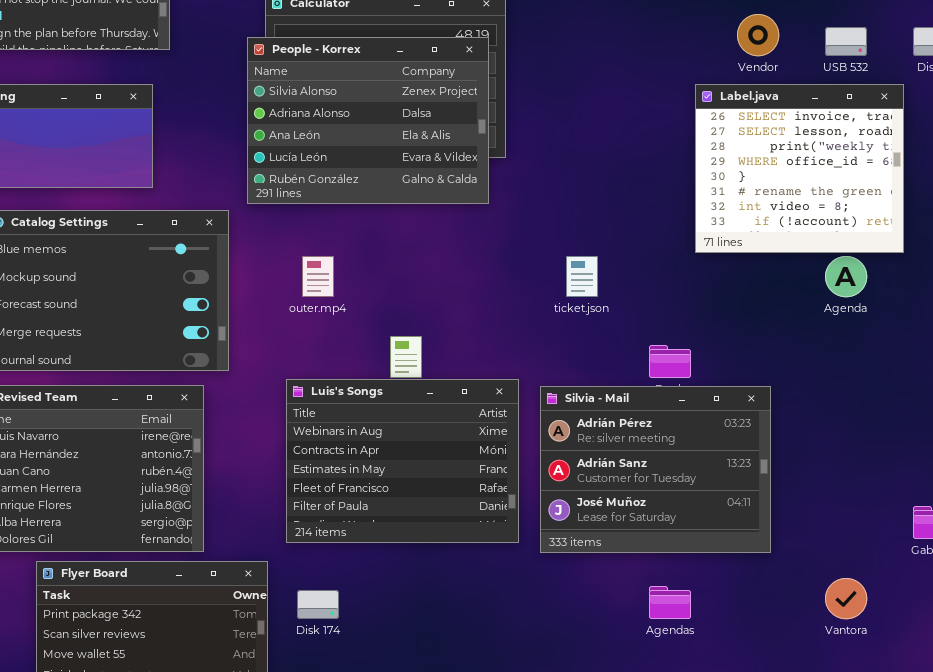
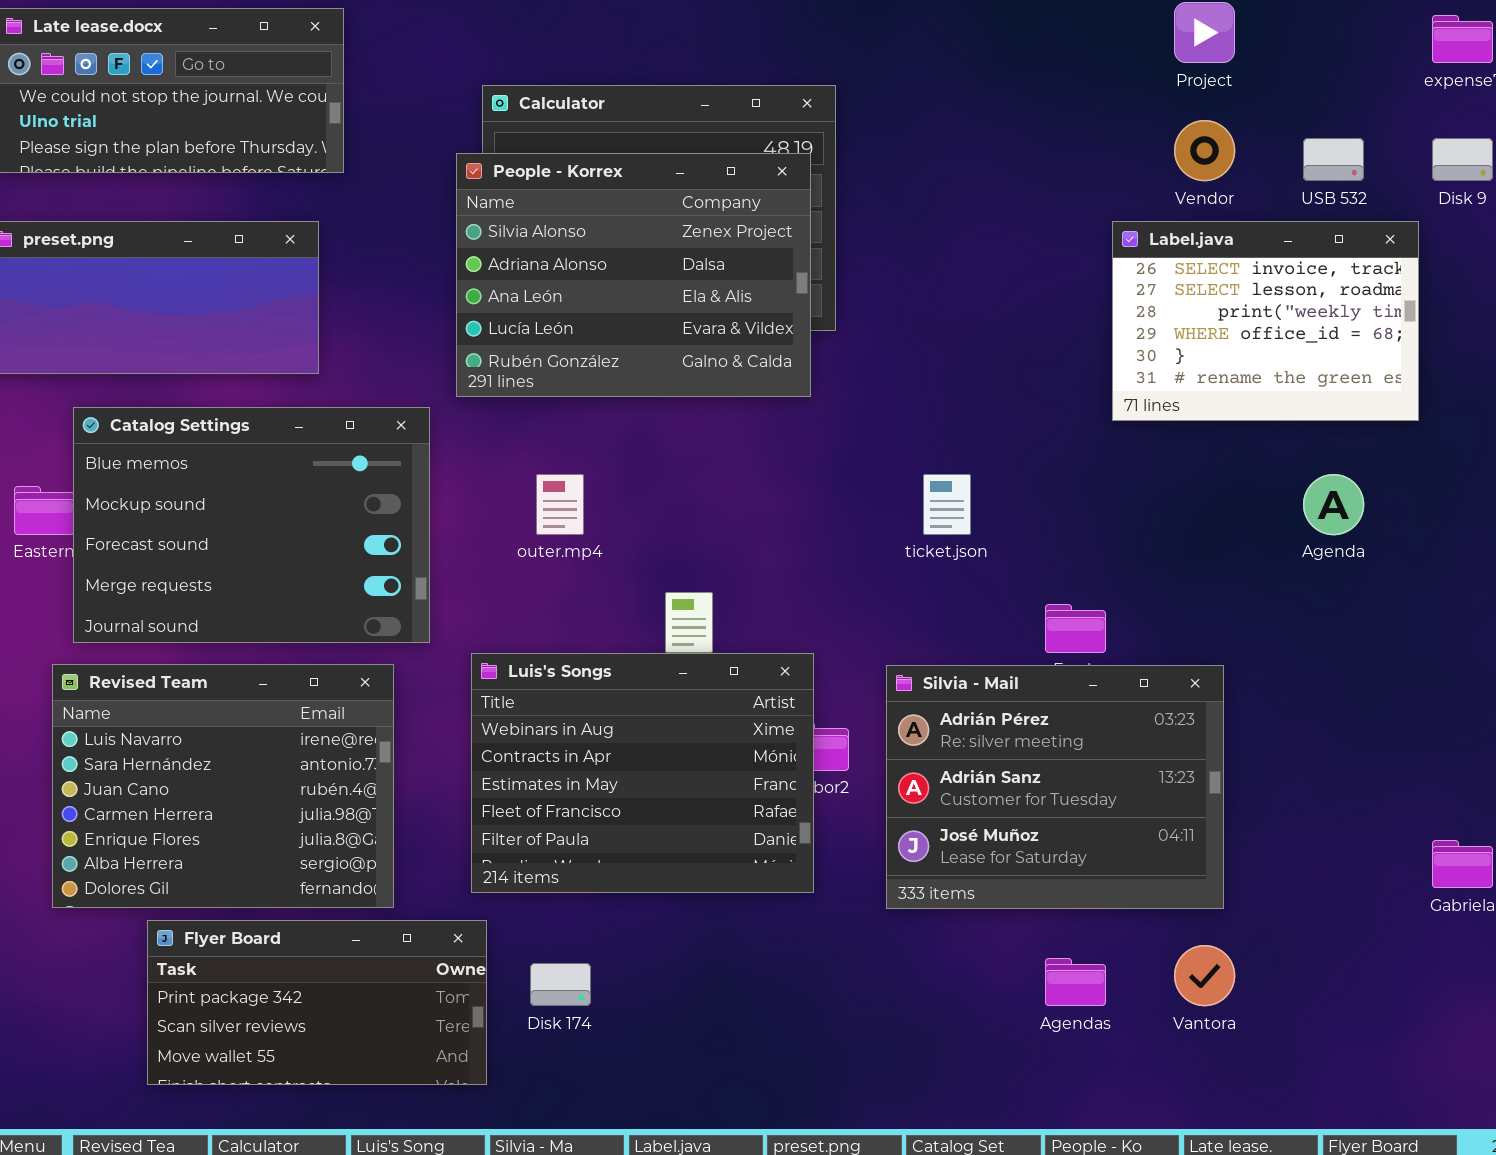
Label.java: [695,84,904,253] -> [1112,221,1419,421], resized
Luis's Songs: [286,379,519,543] -> [471,653,814,893], moved
Vantora: [825,578,867,619] -> [1174,945,1235,1006], moved

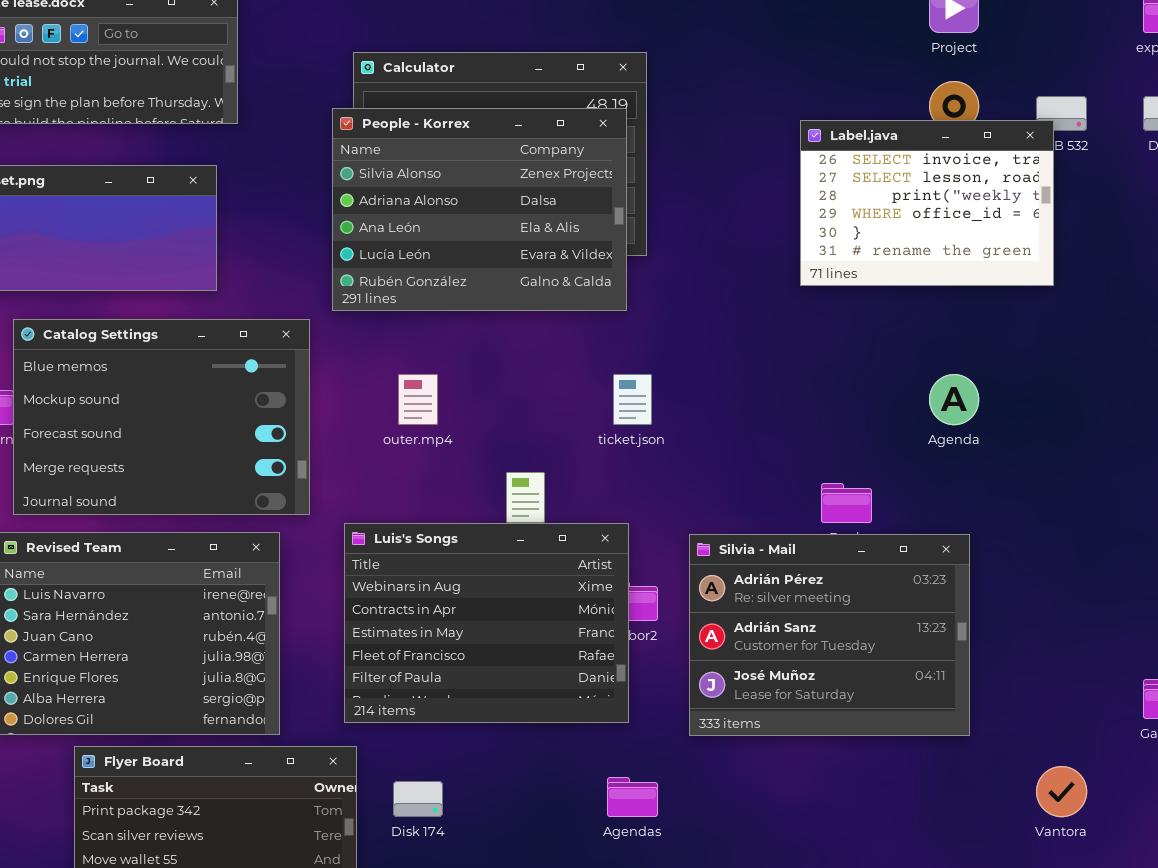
Label.java: [1112,221,1419,421] -> [800,120,1054,286], moved
ticket.json: [923,474,971,535] -> [613,374,652,425], moved
Agenda: [1303,474,1364,535] -> [929,374,979,425], moved
Vantora: [1174,945,1235,1006] -> [1036,766,1087,817], moved
Agendas: [1045,958,1106,1006] -> [607,777,658,817], moved

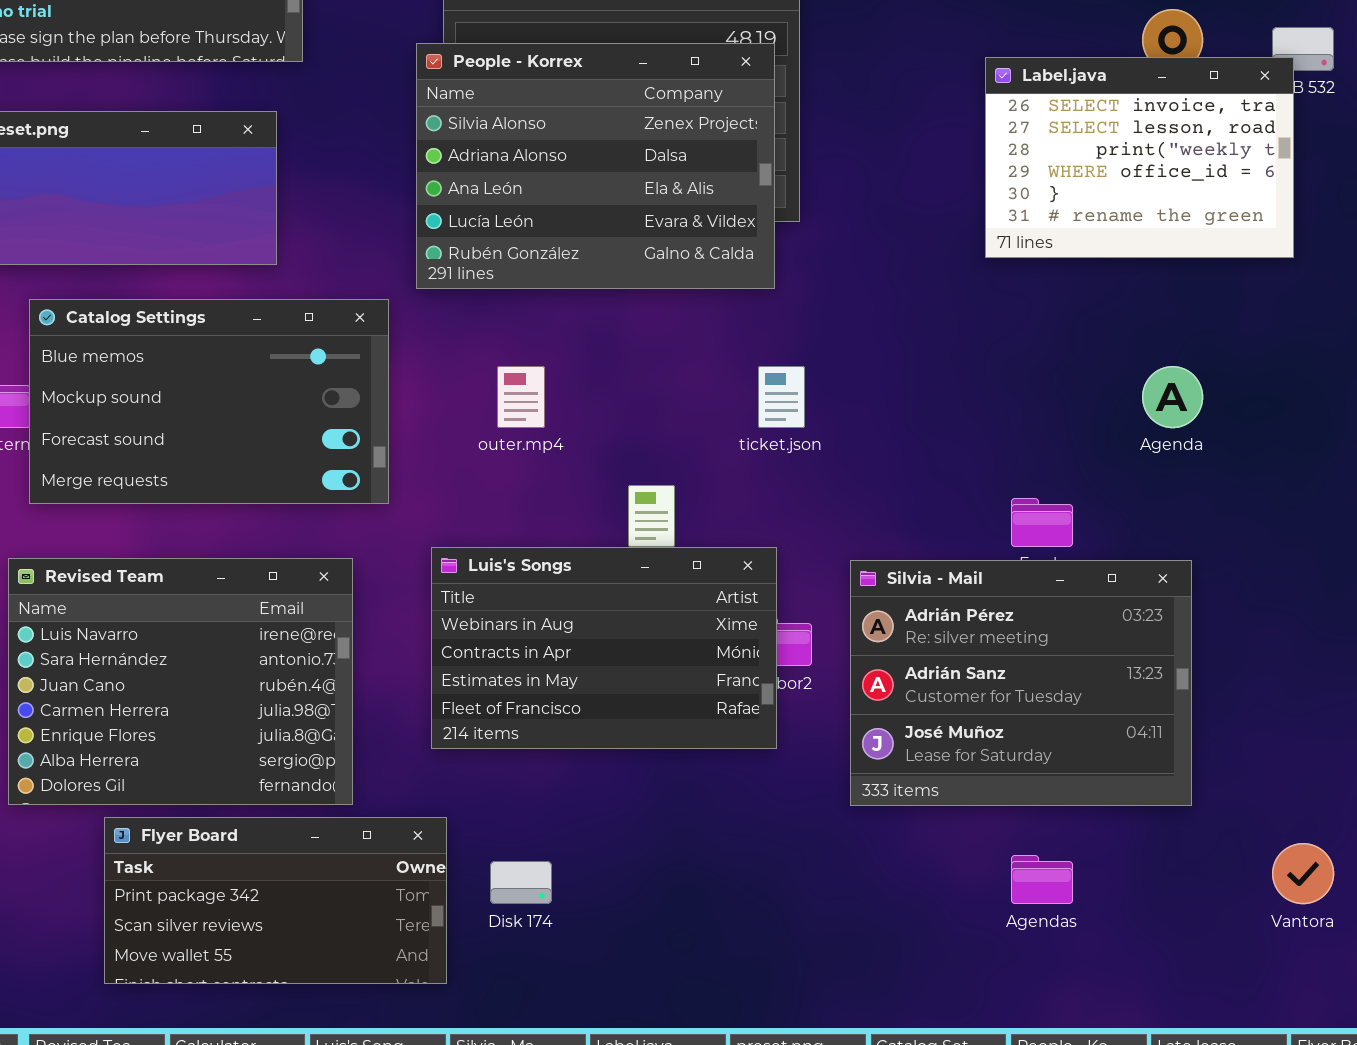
Catalog Settings: [13,319,310,515] -> [29,299,389,504], resized
Luis's Songs: [344,523,629,723] -> [431,547,777,749], resized
Agendas: [607,777,658,817] -> [1011,855,1073,904], moved

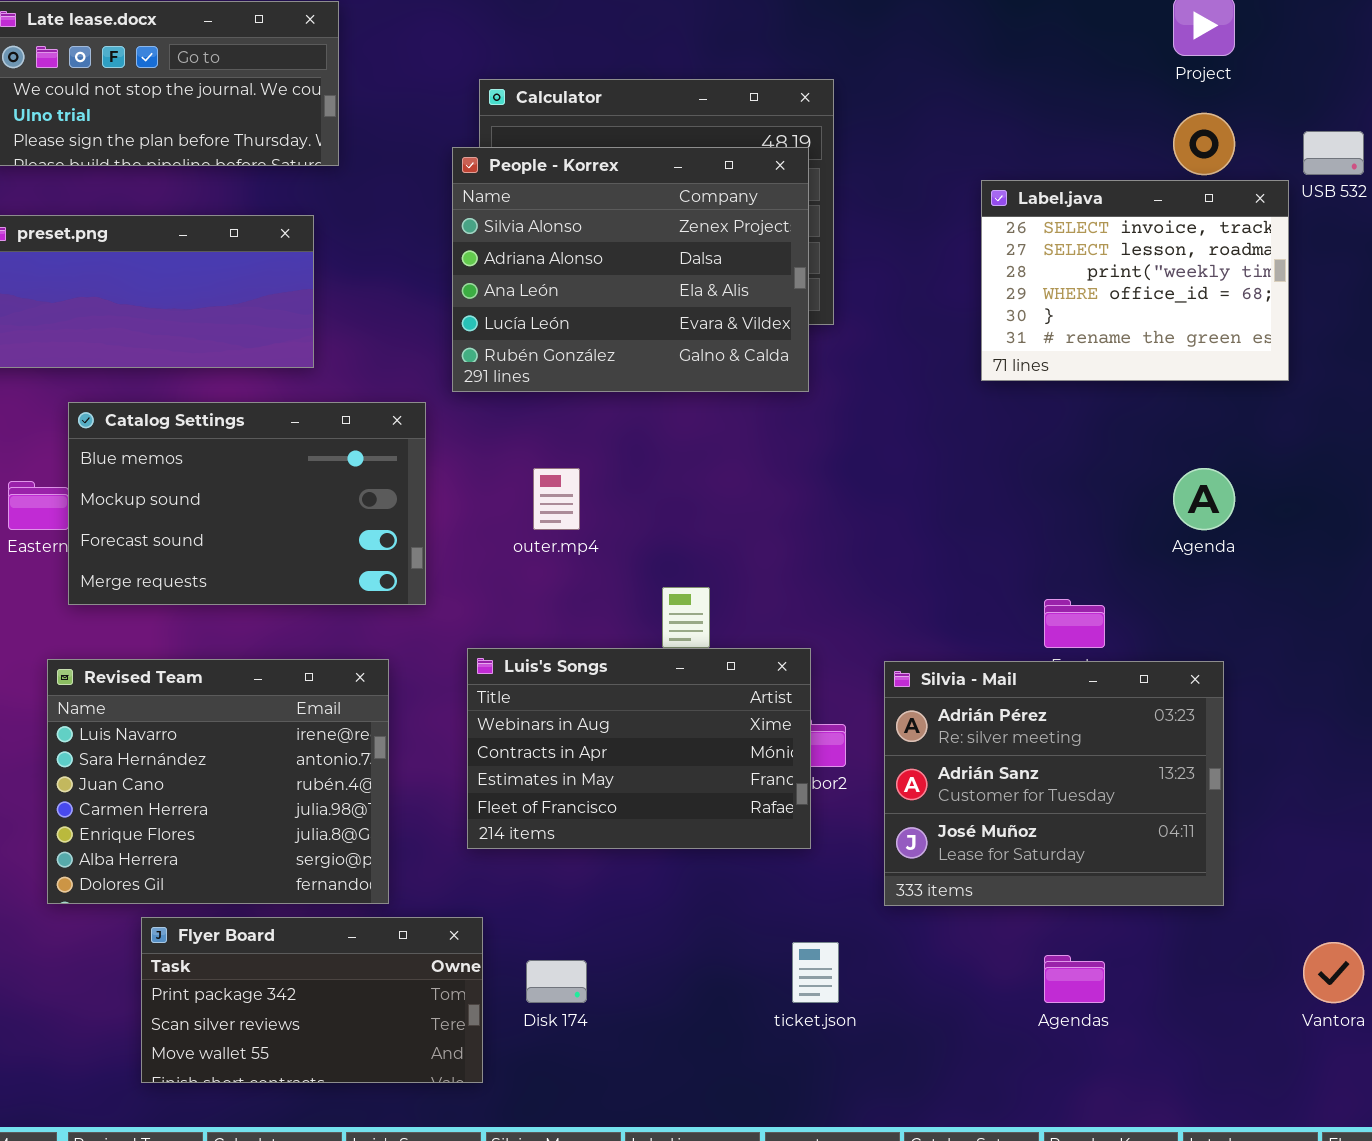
Label.java: [985,57,1294,258] -> [981,180,1289,381], moved
ticket.json: [758,366,805,428] -> [792,942,839,1003], moved

